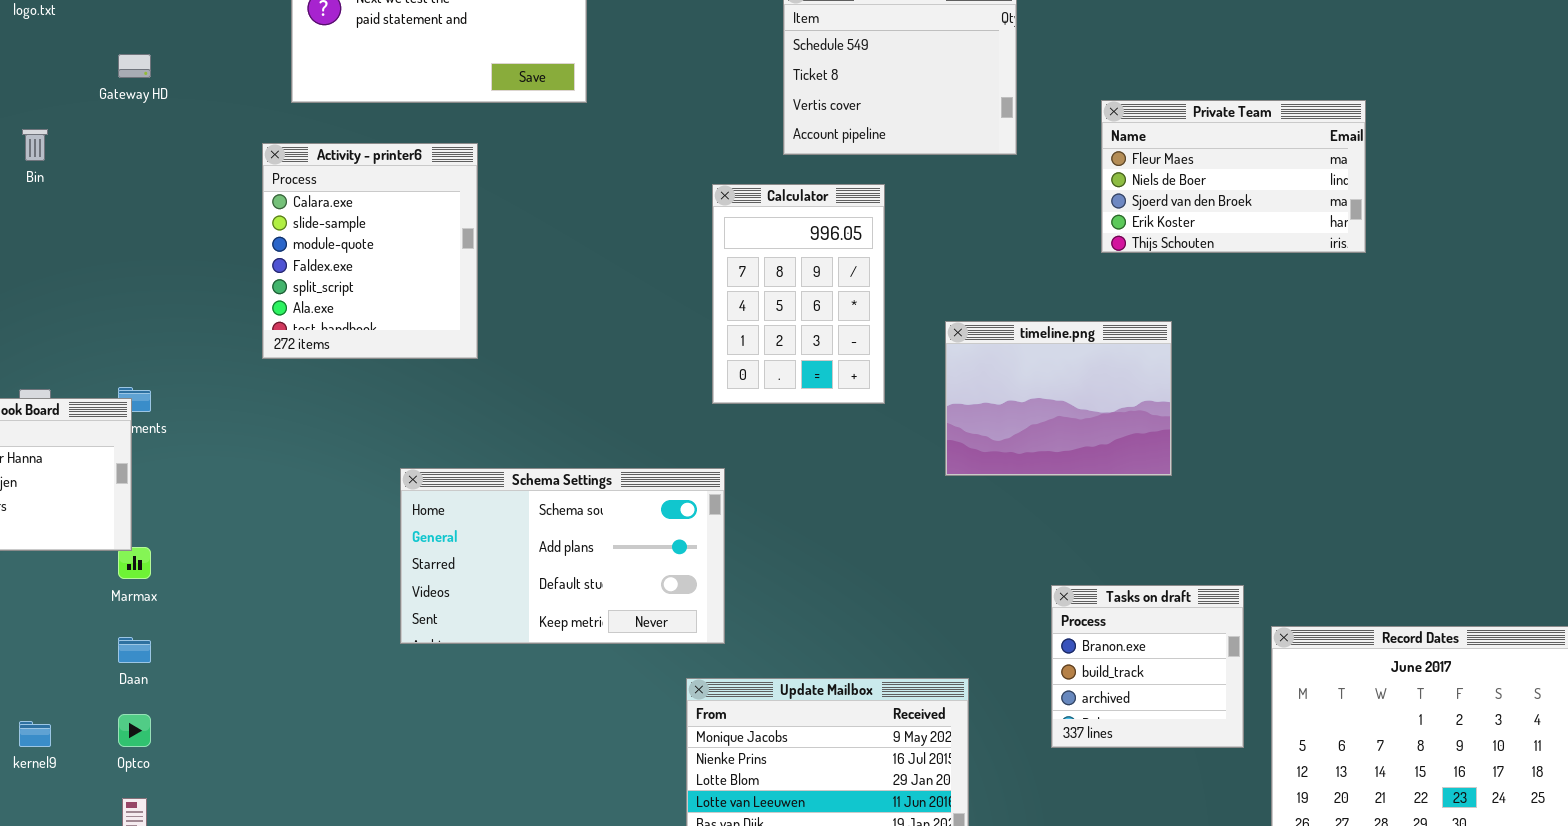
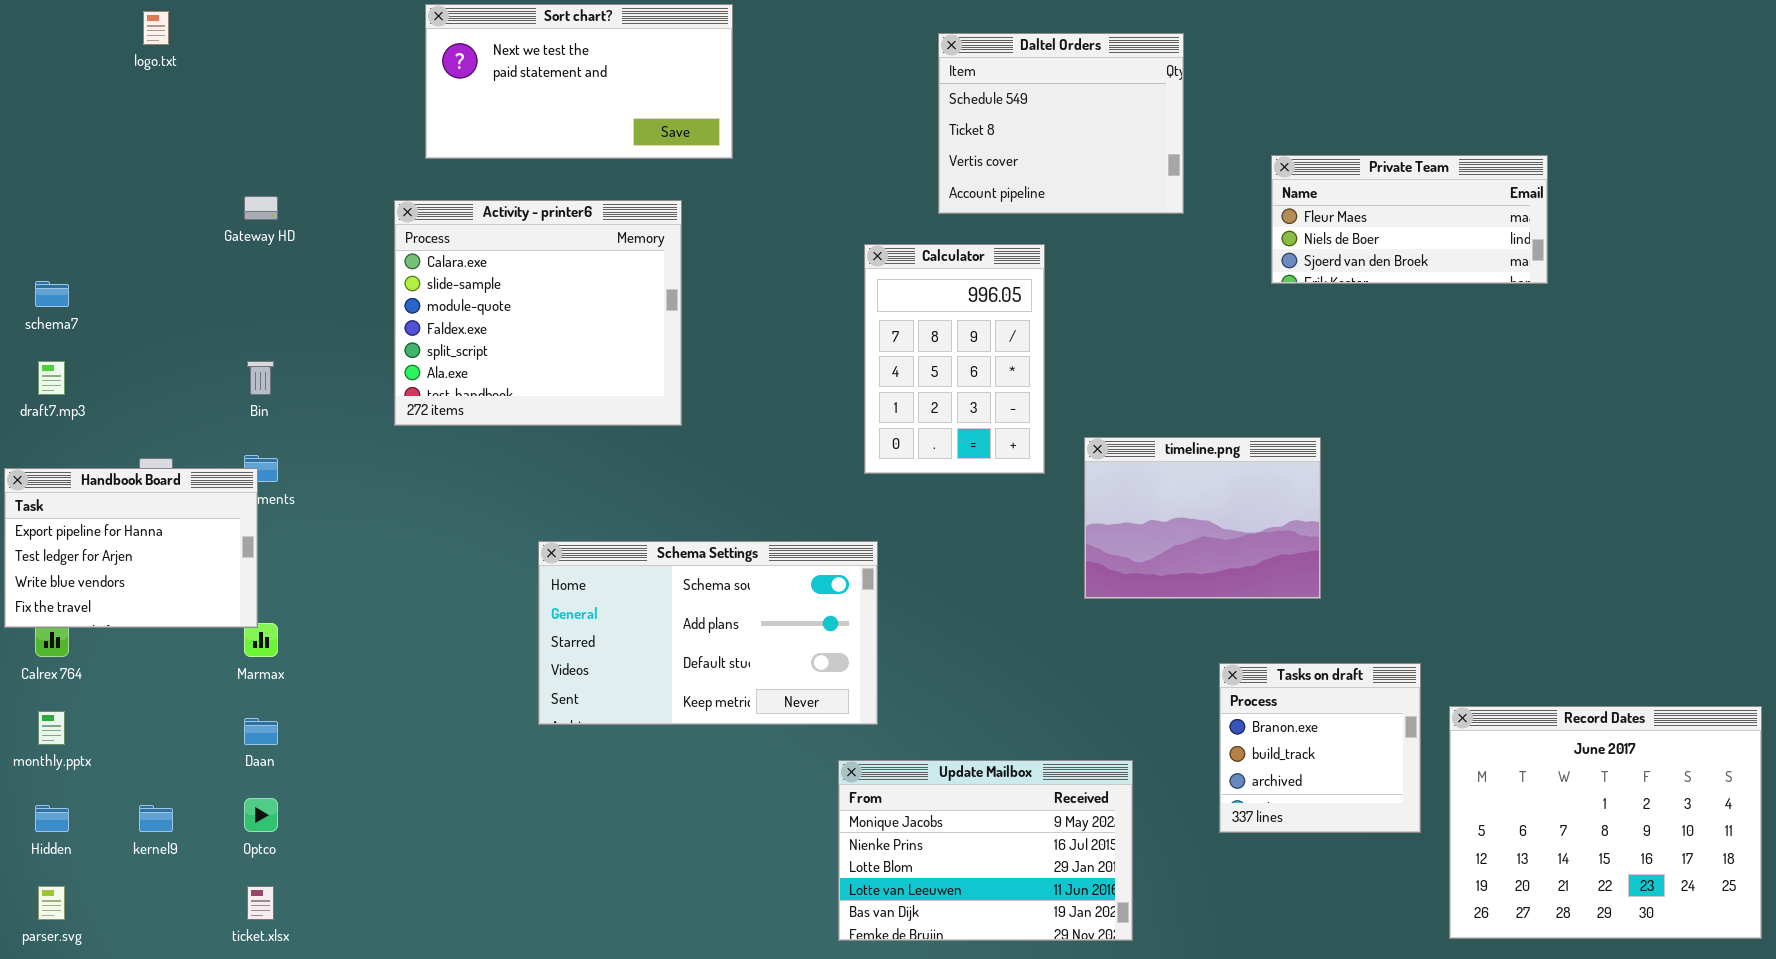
Gateway HD: [118,54,151,78] -> [244,196,278,220], moved
Private Team: [1101,100,1366,253] -> [1271,155,1548,284], resized
Bin: [22,129,48,161] -> [247,361,274,395], moved
Activity - printer6: [262,143,478,359] -> [394,200,682,426], resized
timeline.png: [945,321,1172,476] -> [1084,437,1321,599], moved

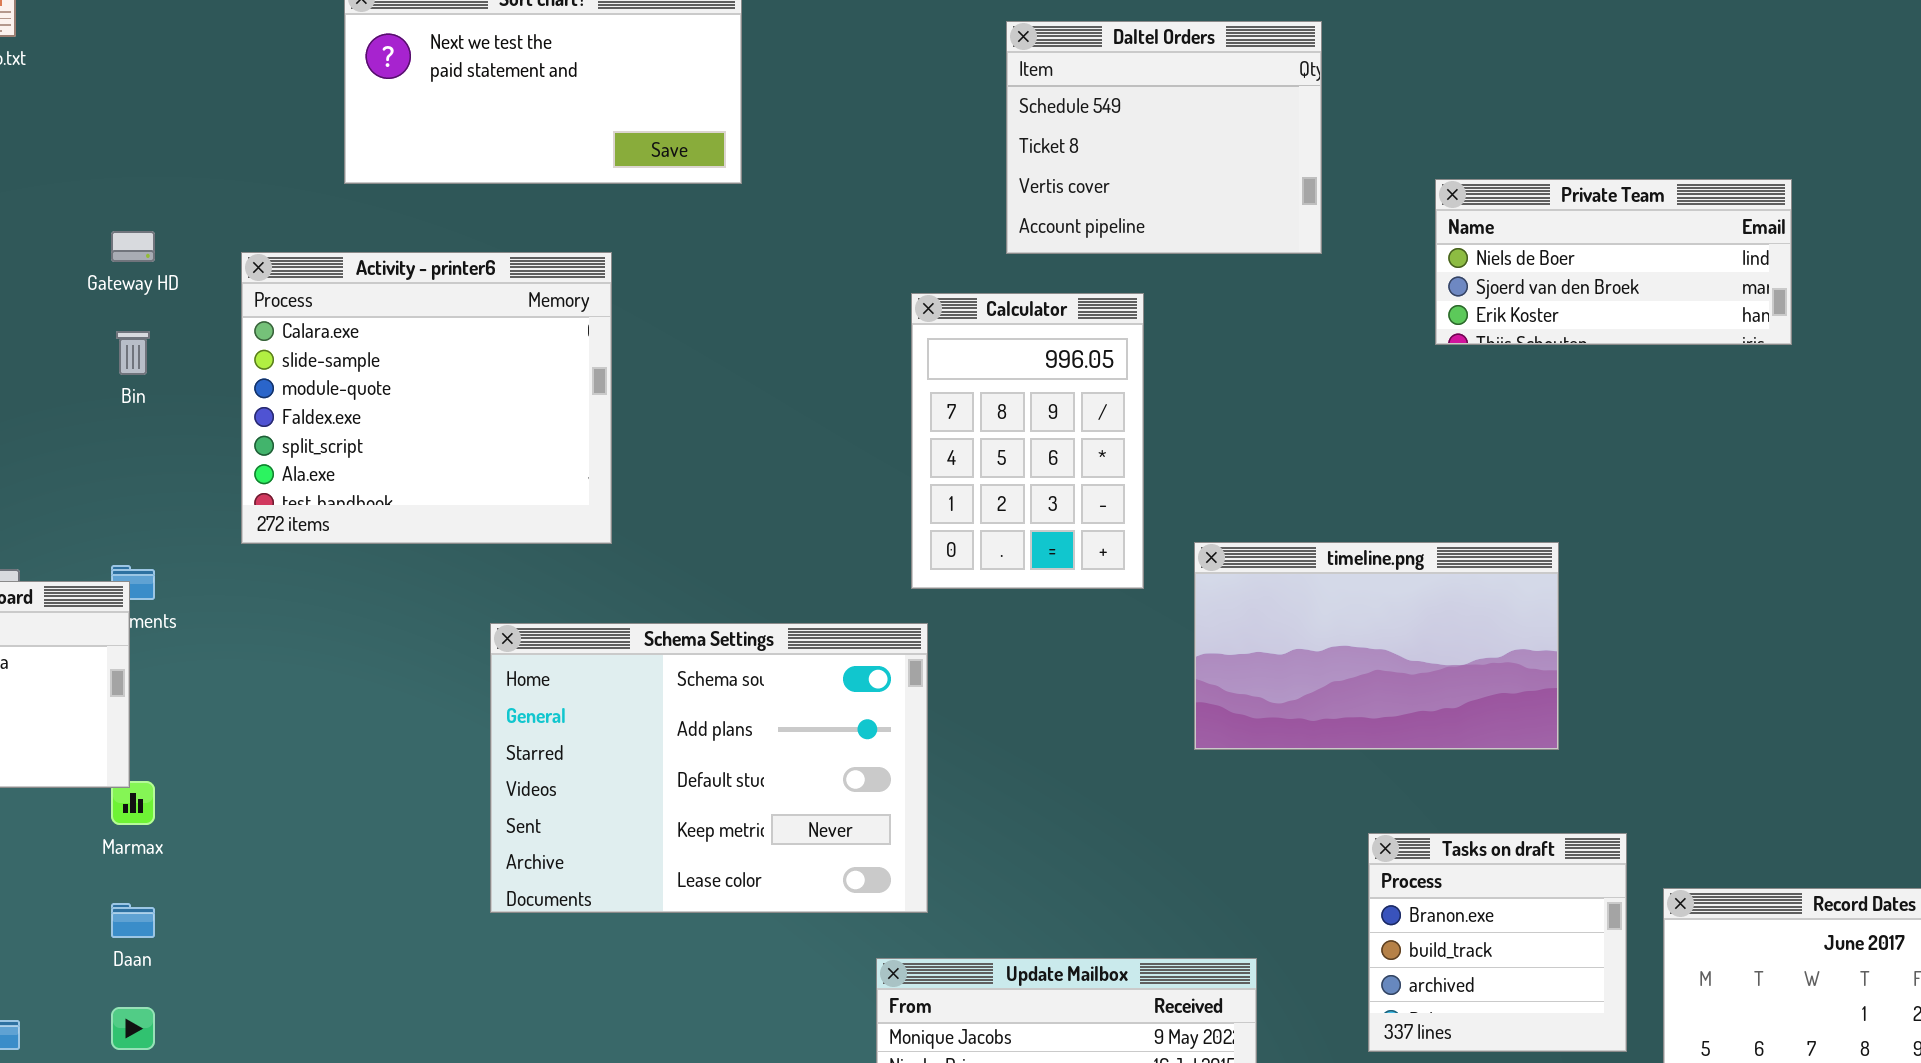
Private Team: [1271,155,1548,284] -> [1435,179,1792,345], scrolled down 1 row
Activity - printer6: [394,200,682,426] -> [241,252,612,544], moved
Bin: [247,361,274,395] -> [116,331,150,375], moved
timeline.png: [1084,437,1321,599] -> [1194,542,1559,750], resized
Schema Settings: [538,541,878,725] -> [490,623,928,913], resized

